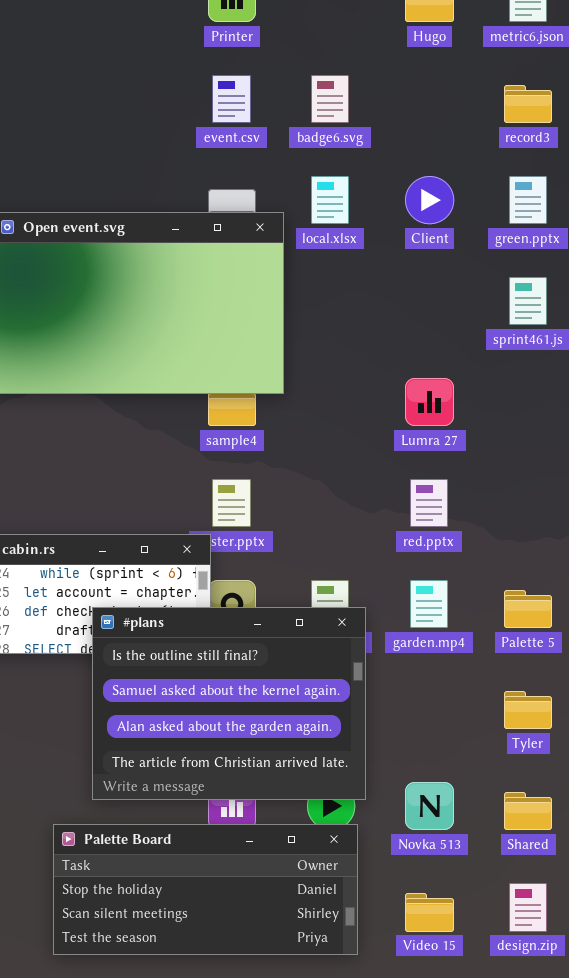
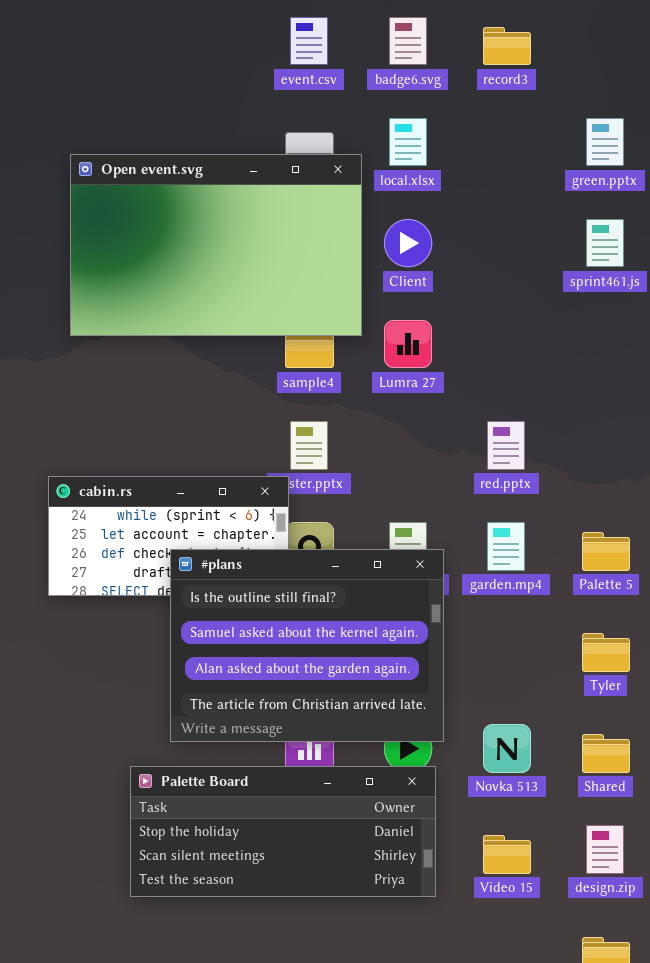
record3: [504,85,552,123] -> [483,27,531,65], moved
Client: [405,176,454,224] -> [384,219,432,267], moved
Lumra 27: [405,378,454,426] -> [384,320,432,368], moved

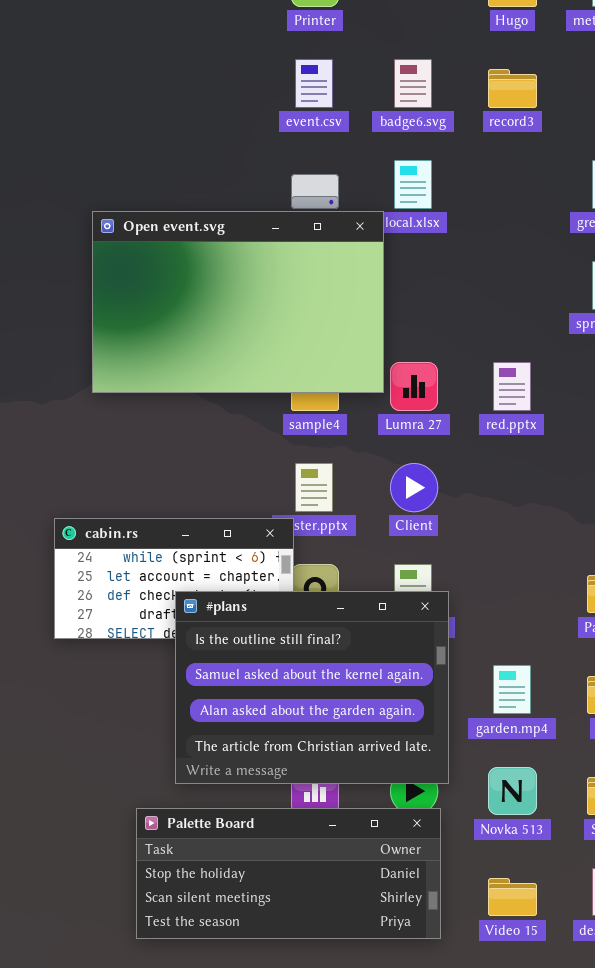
Open event.svg: [70,154,362,336] -> [92,211,384,393], moved
Client: [384,219,432,267] -> [390,463,438,512], moved
red.pptx: [487,421,525,470] -> [493,362,531,411], moved
garden.mp4: [487,522,525,571] -> [493,665,531,714], moved

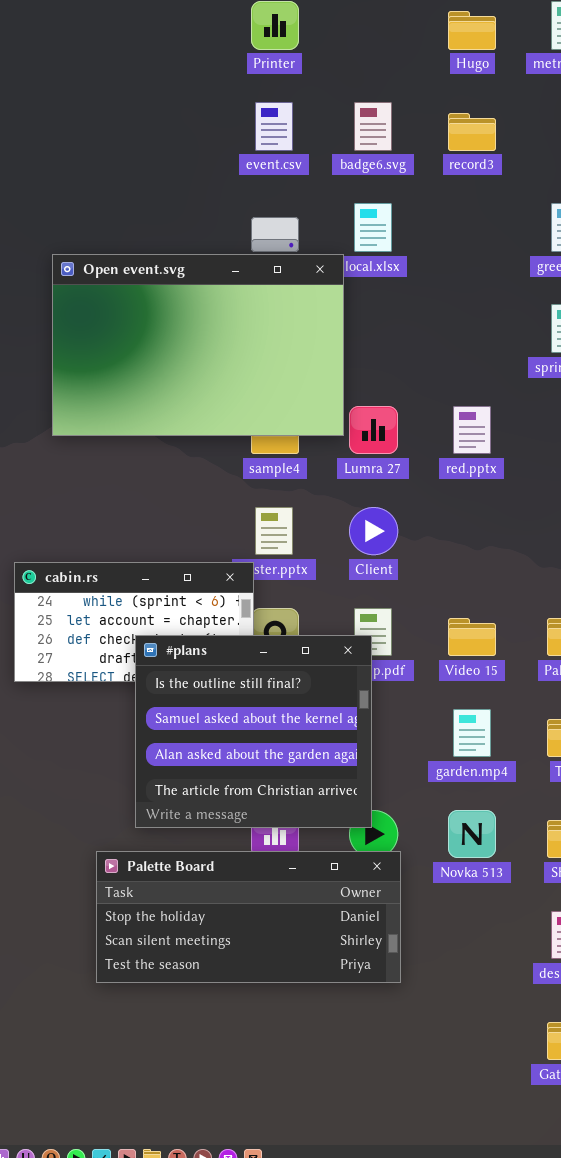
#plans: [175,591,449,784] -> [135,635,372,828], resized
Video 15: [488,878,537,916] -> [448,618,496,656], moved

